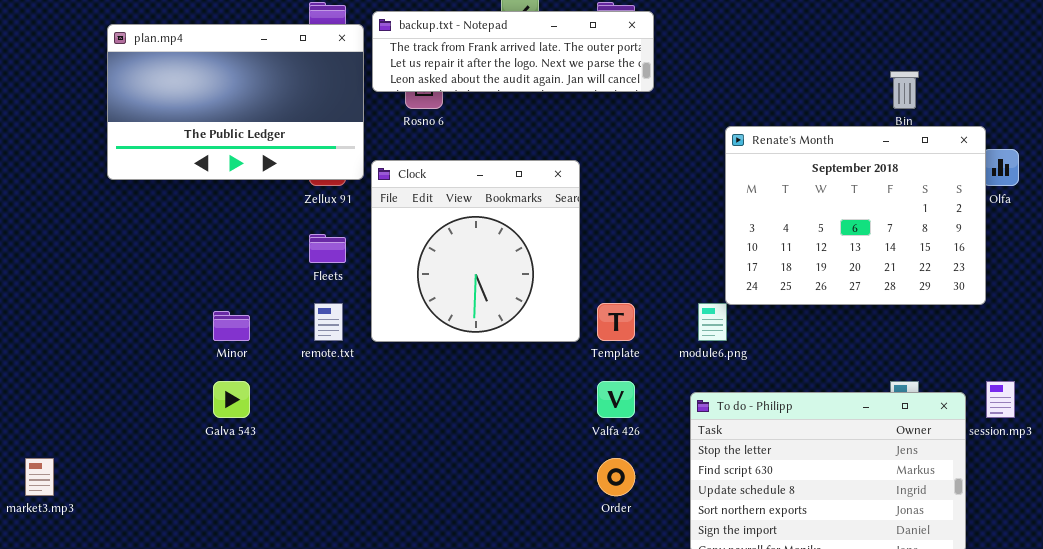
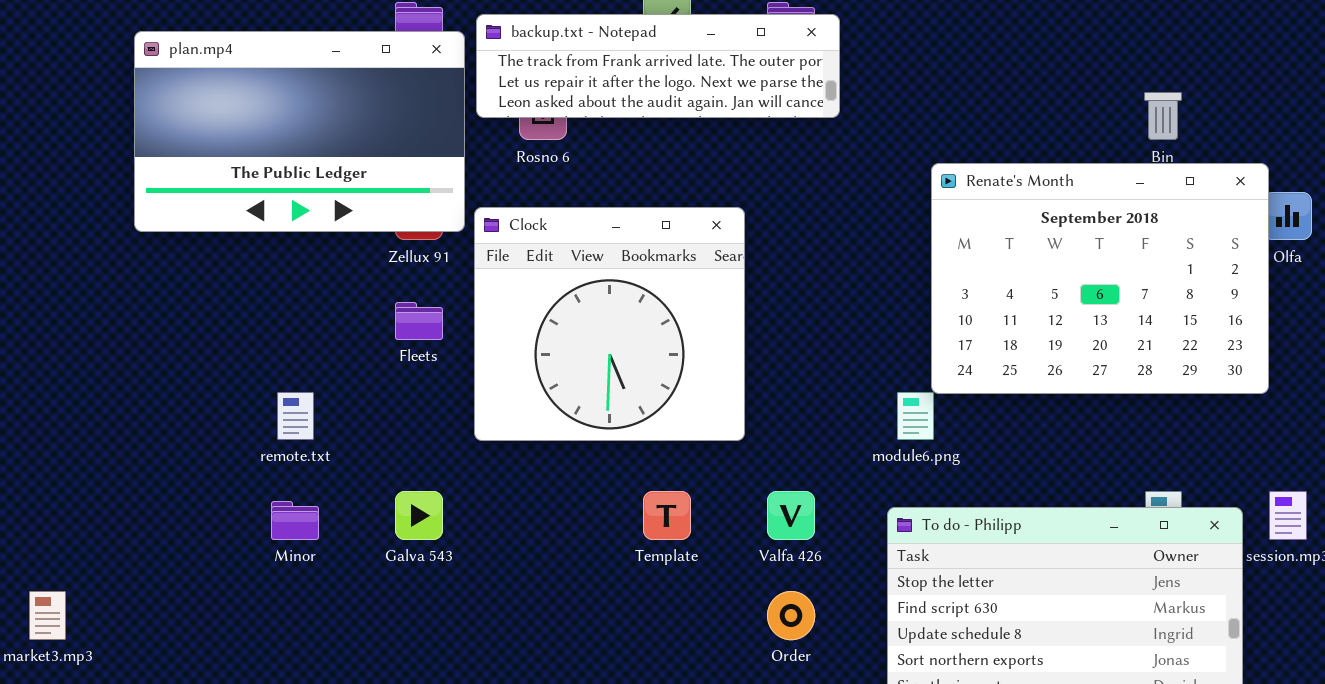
remote.txt: [314,303,343,341] -> [277,392,314,440], moved
Template: [597,303,635,341] -> [643,491,691,540], moved
Minor: [213,311,250,341] -> [271,501,319,540], moved
Galva 543: [213,381,250,418] -> [395,491,443,540], moved

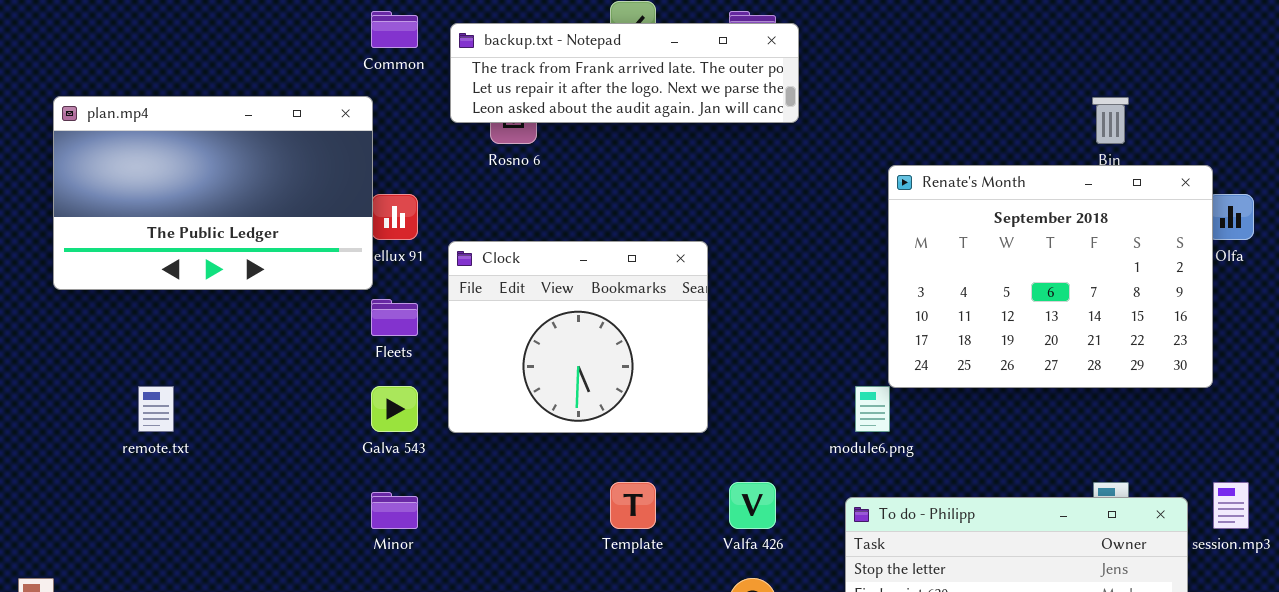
plan.mp4: [134,31,465,232] -> [53,96,373,290], moved
Clock: [474,207,745,441] -> [448,241,708,433], resized
remote.txt: [277,392,314,440] -> [138,386,174,432], moved
Galva 543: [395,491,443,540] -> [371,386,418,432], moved
Minor: [271,501,319,540] -> [371,492,418,529], moved

